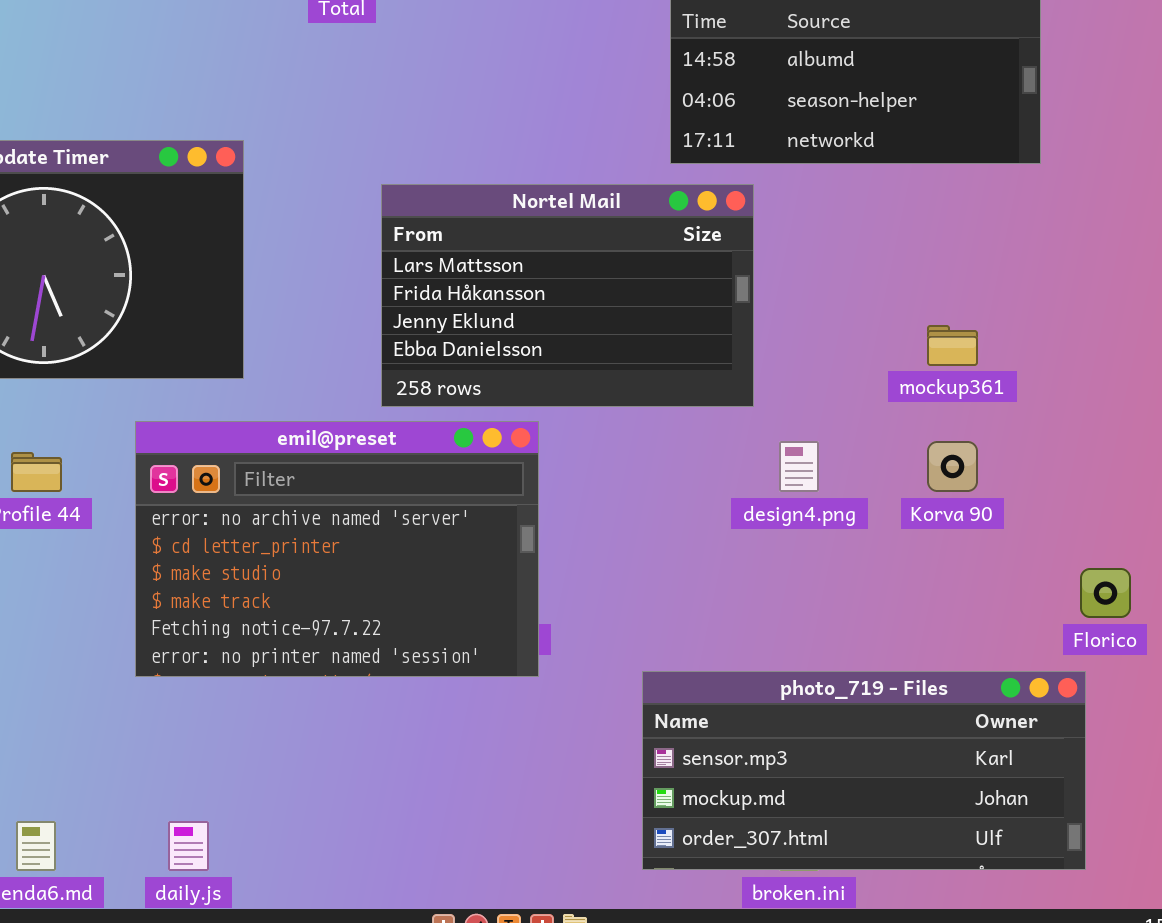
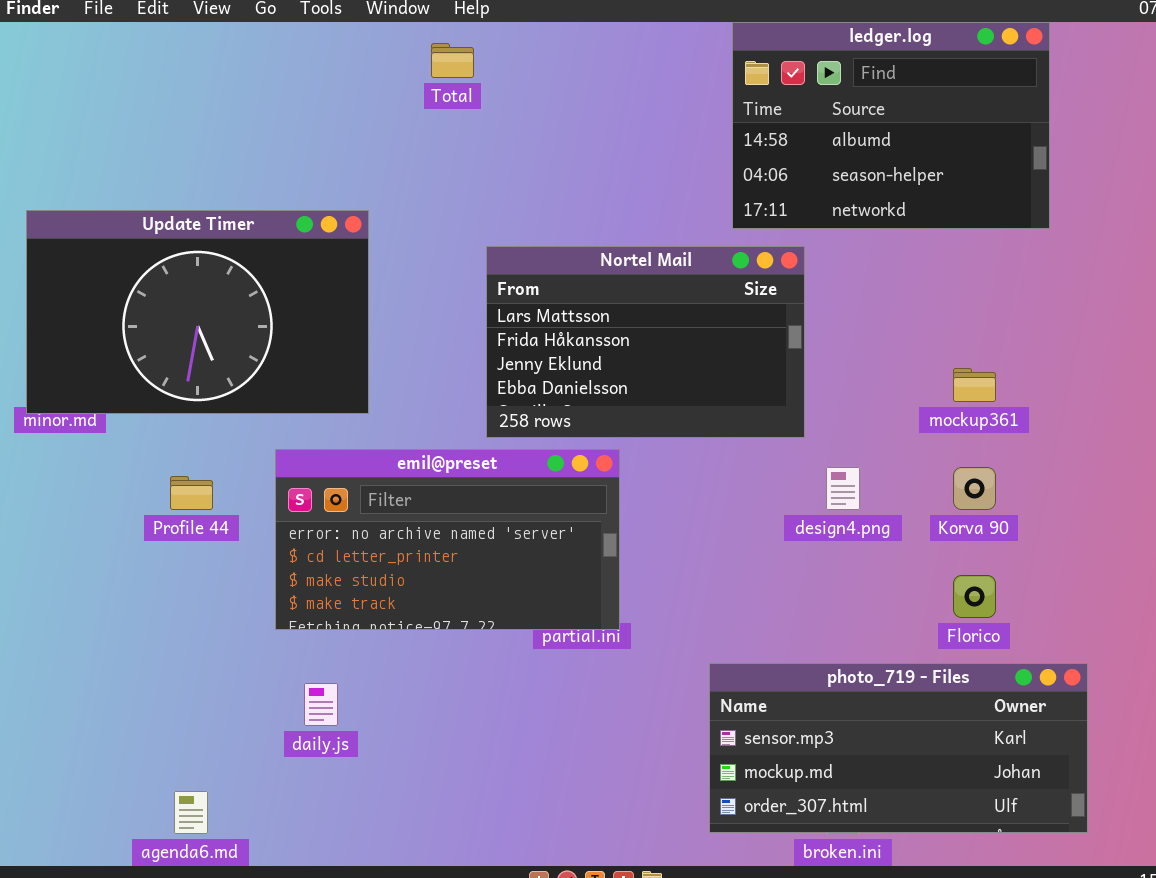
emil@preset: [135,421,539,677] -> [275,449,620,630], resized
Florico: [1080,568,1131,618] -> [953,575,996,618], moved
daily.js: [168,821,209,871] -> [304,683,338,726], moved

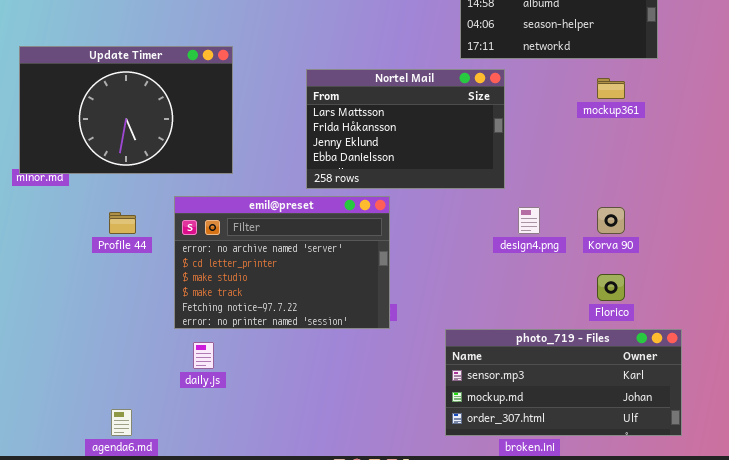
mockup361: [953,368,996,402] -> [597,78,625,99], moved
emil@preset: [275,449,620,630] -> [174,196,390,329], resized

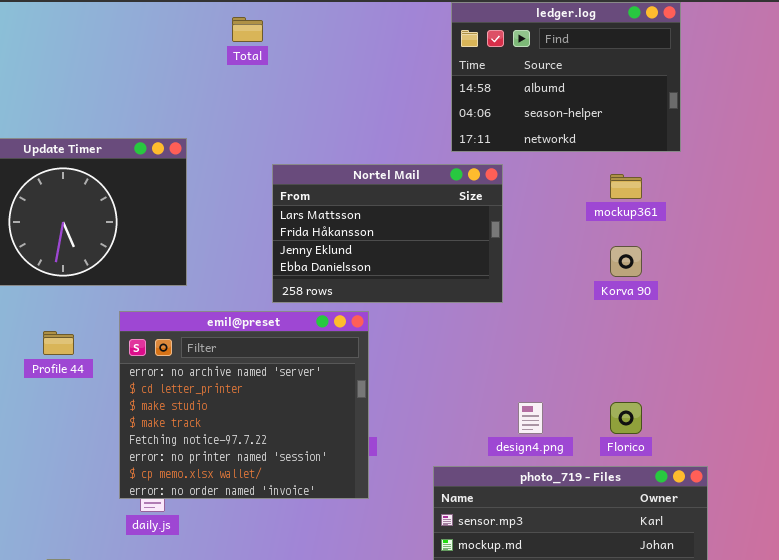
emil@preset: [174,196,390,329] -> [119,311,369,499], resized
design4.png: [518,207,540,234] -> [518,402,543,434], moved
Korva 90: [597,207,625,234] -> [610,246,642,277], moved

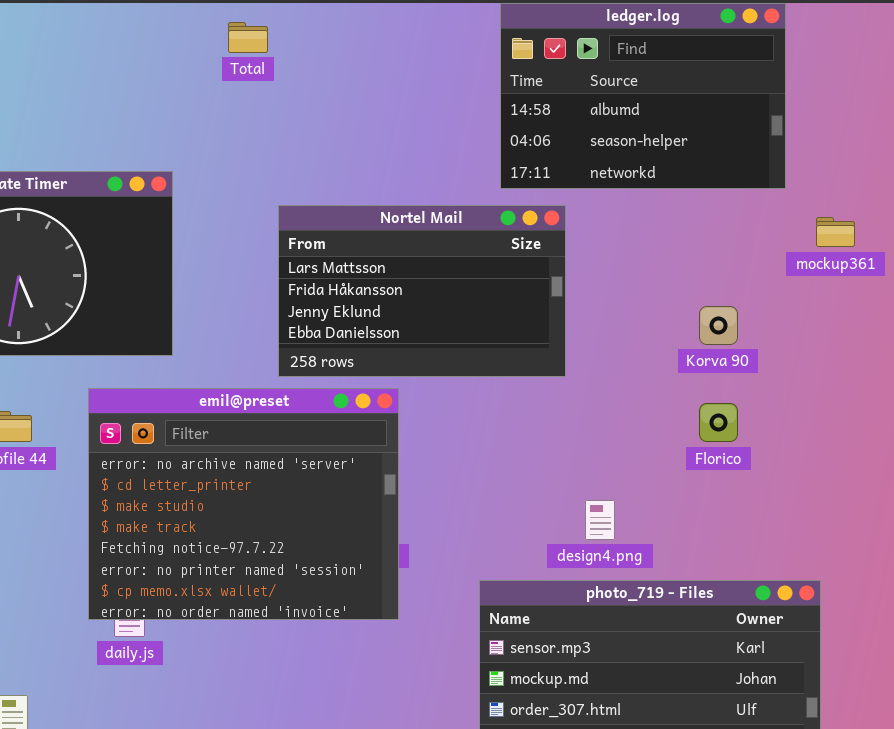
mockup361: [610,174,642,199] -> [816,217,855,247], moved
Florico: [610,402,642,434] -> [699,403,738,442], moved

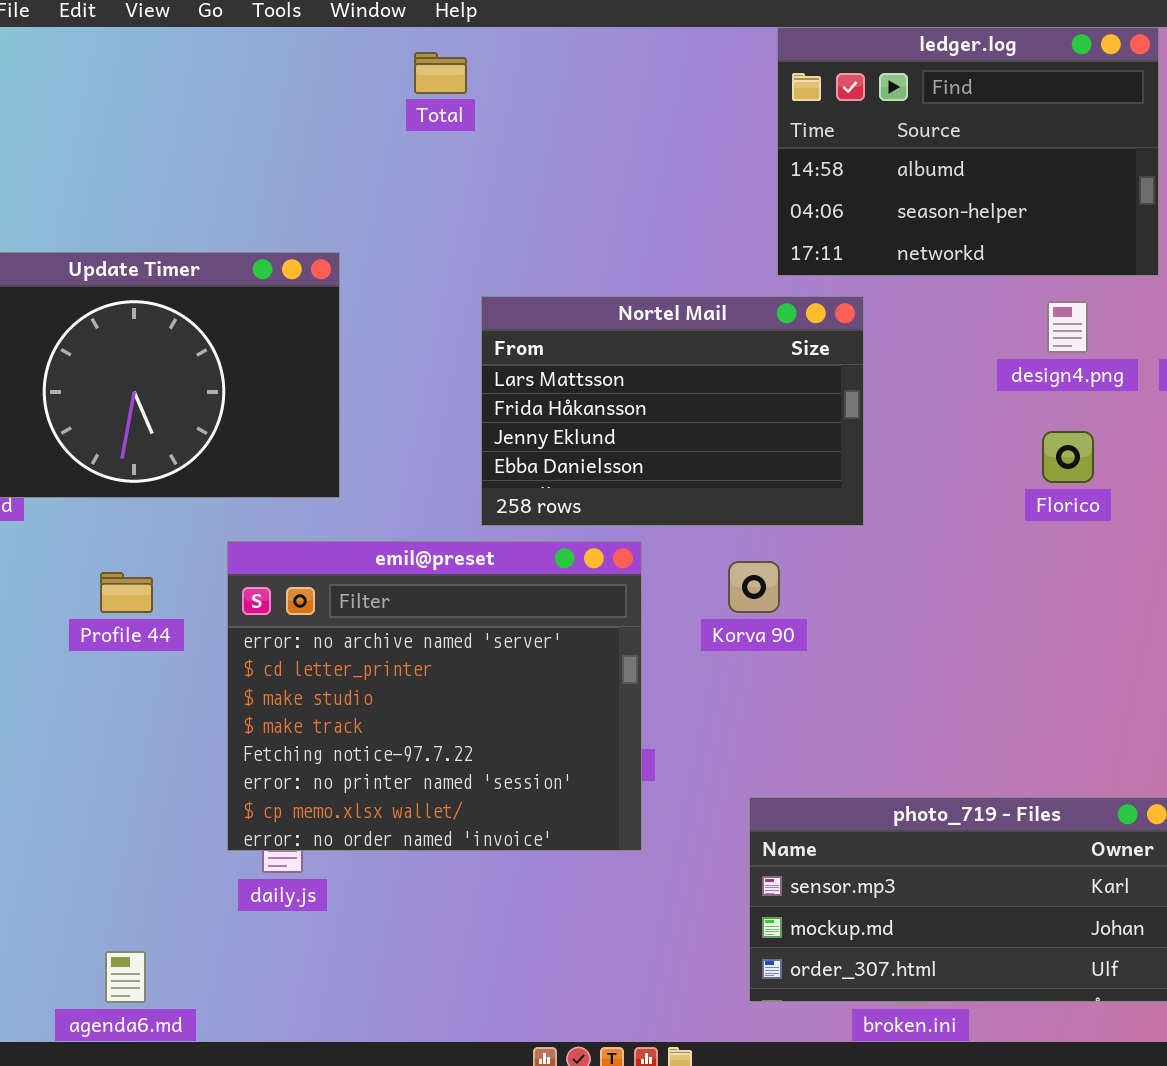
Korva 90: [699,306,738,345] -> [728,561,780,613], moved
Florico: [699,403,738,442] -> [1042,431,1094,483], moved
design4.png: [585,500,615,540] -> [1047,301,1088,353], moved

